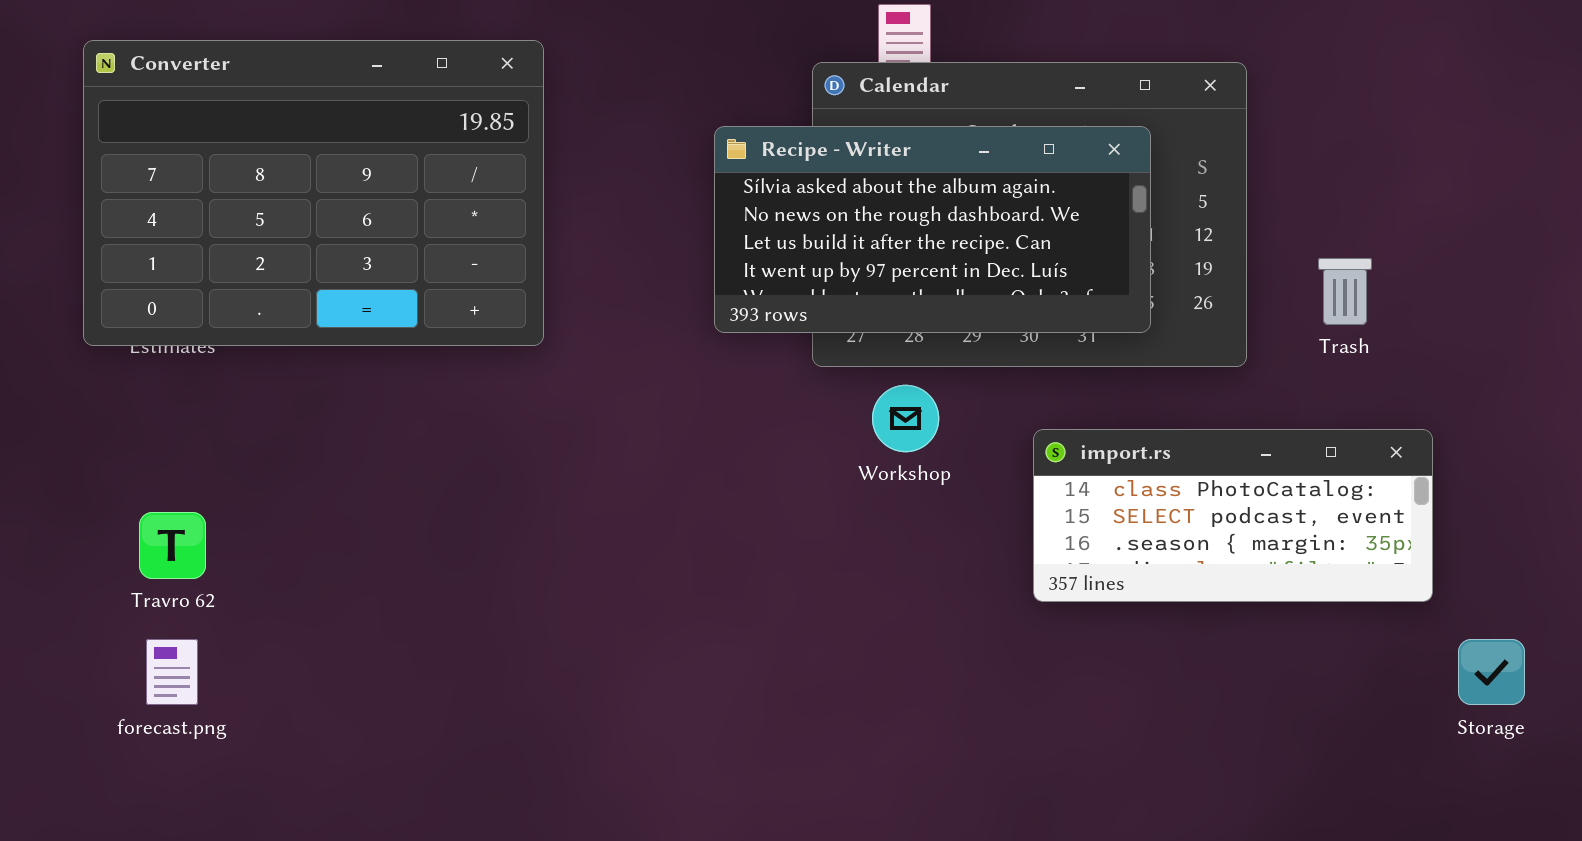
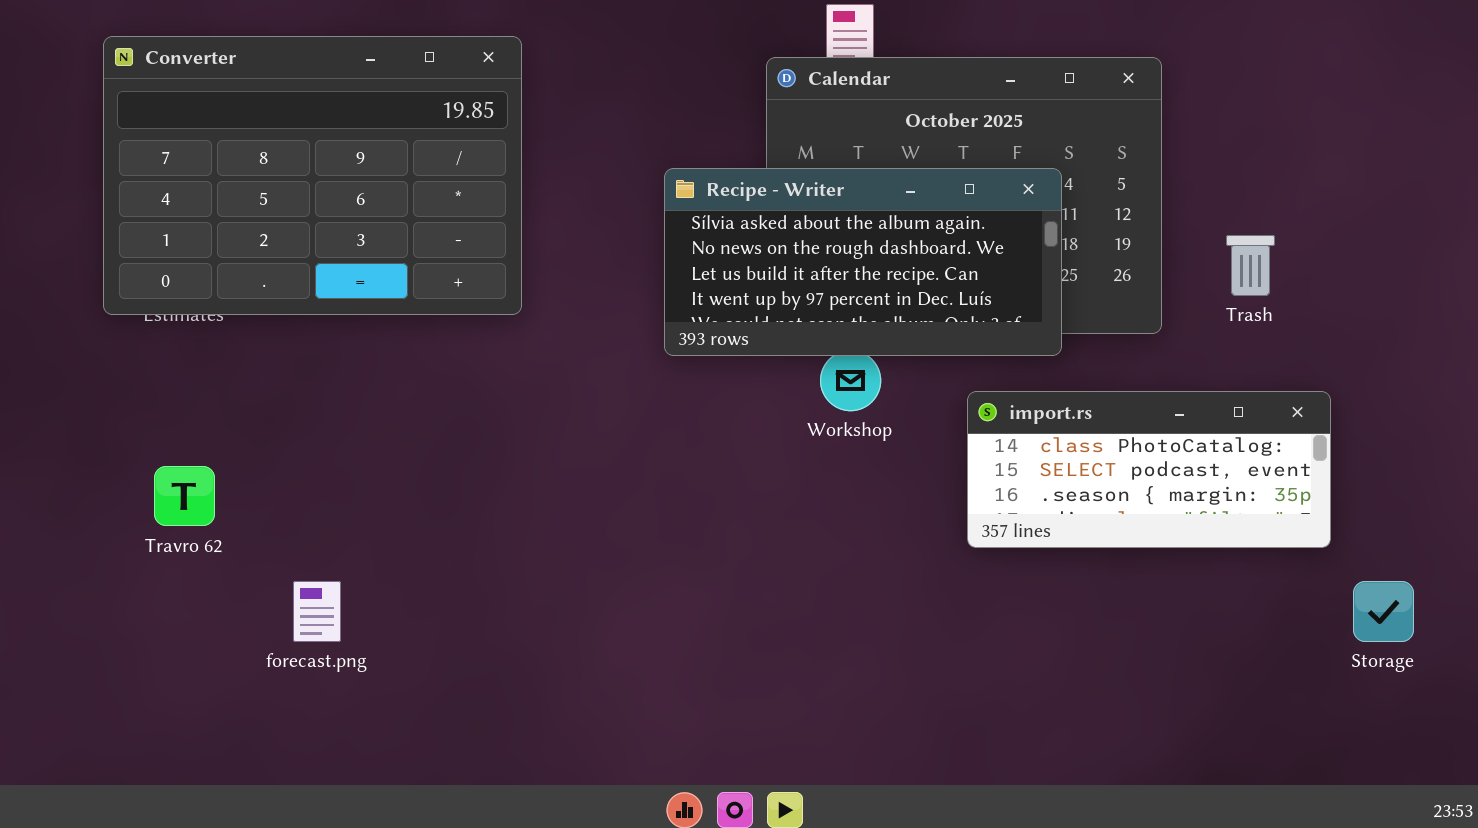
Recipe - Writer: [714,126,1151,333] -> [664,168,1062,356], moved
forecast.png: [146,639,198,705] -> [293,581,341,642], moved

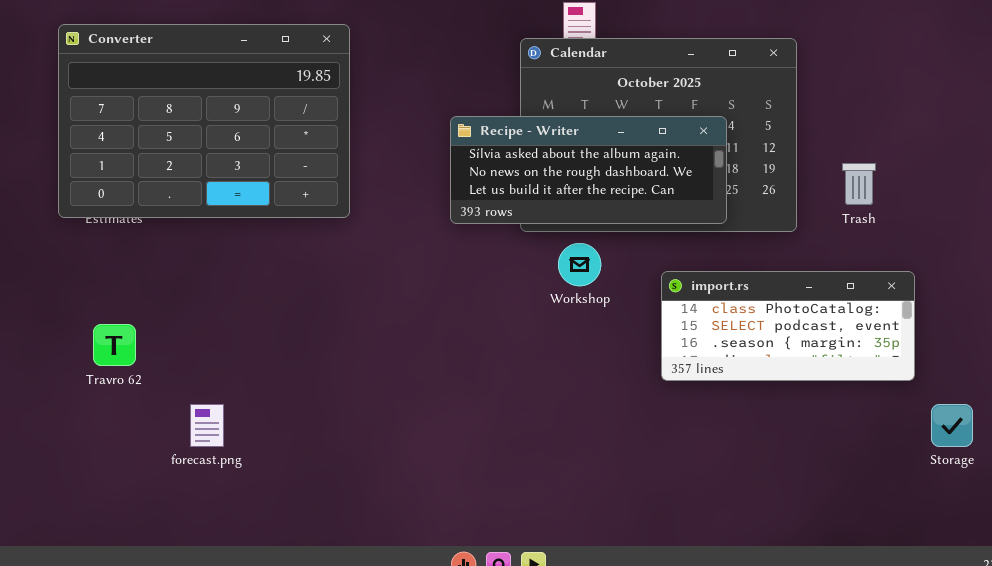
Recipe - Writer: [664,168,1062,356] -> [450,116,727,224], resized

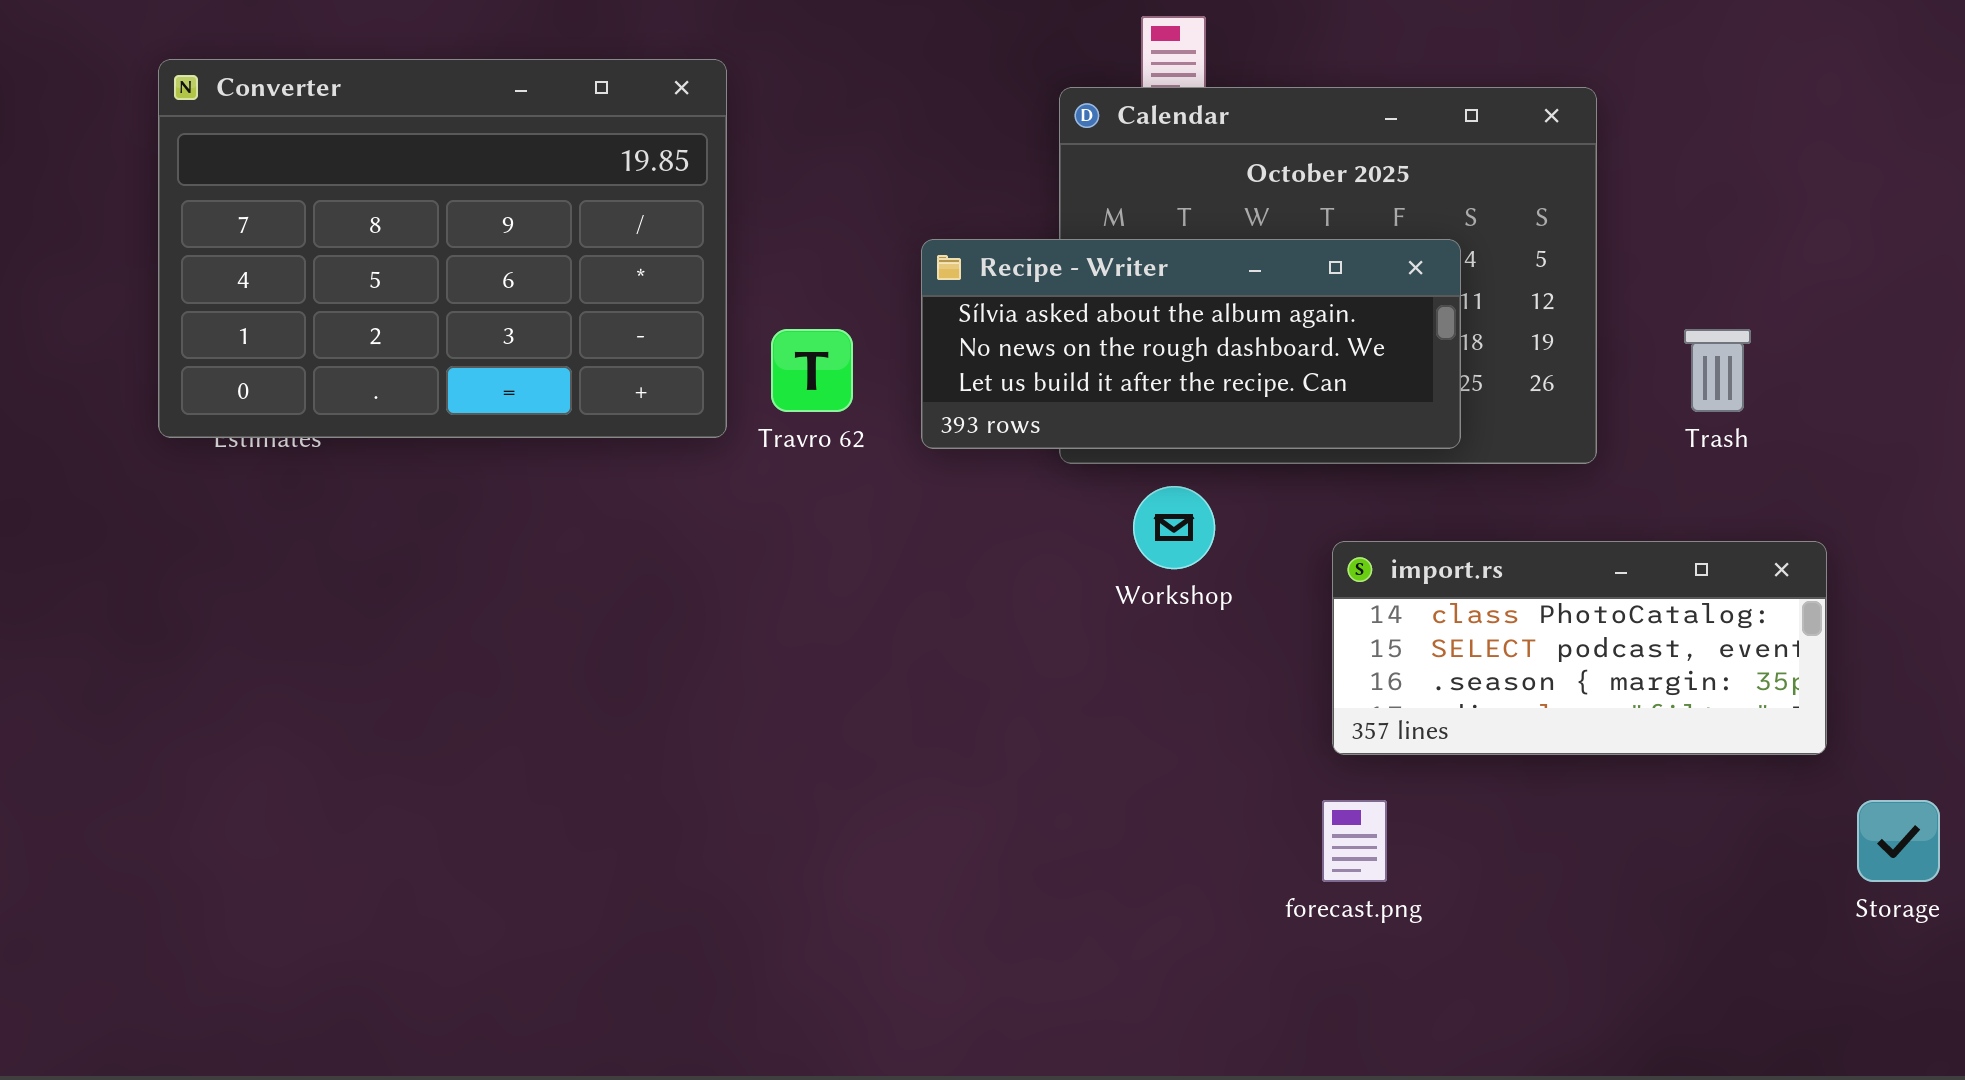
Travro 62: [93,324,136,366] -> [771,329,853,412], moved
forecast.png: [190,404,224,447] -> [1322,800,1387,882], moved

